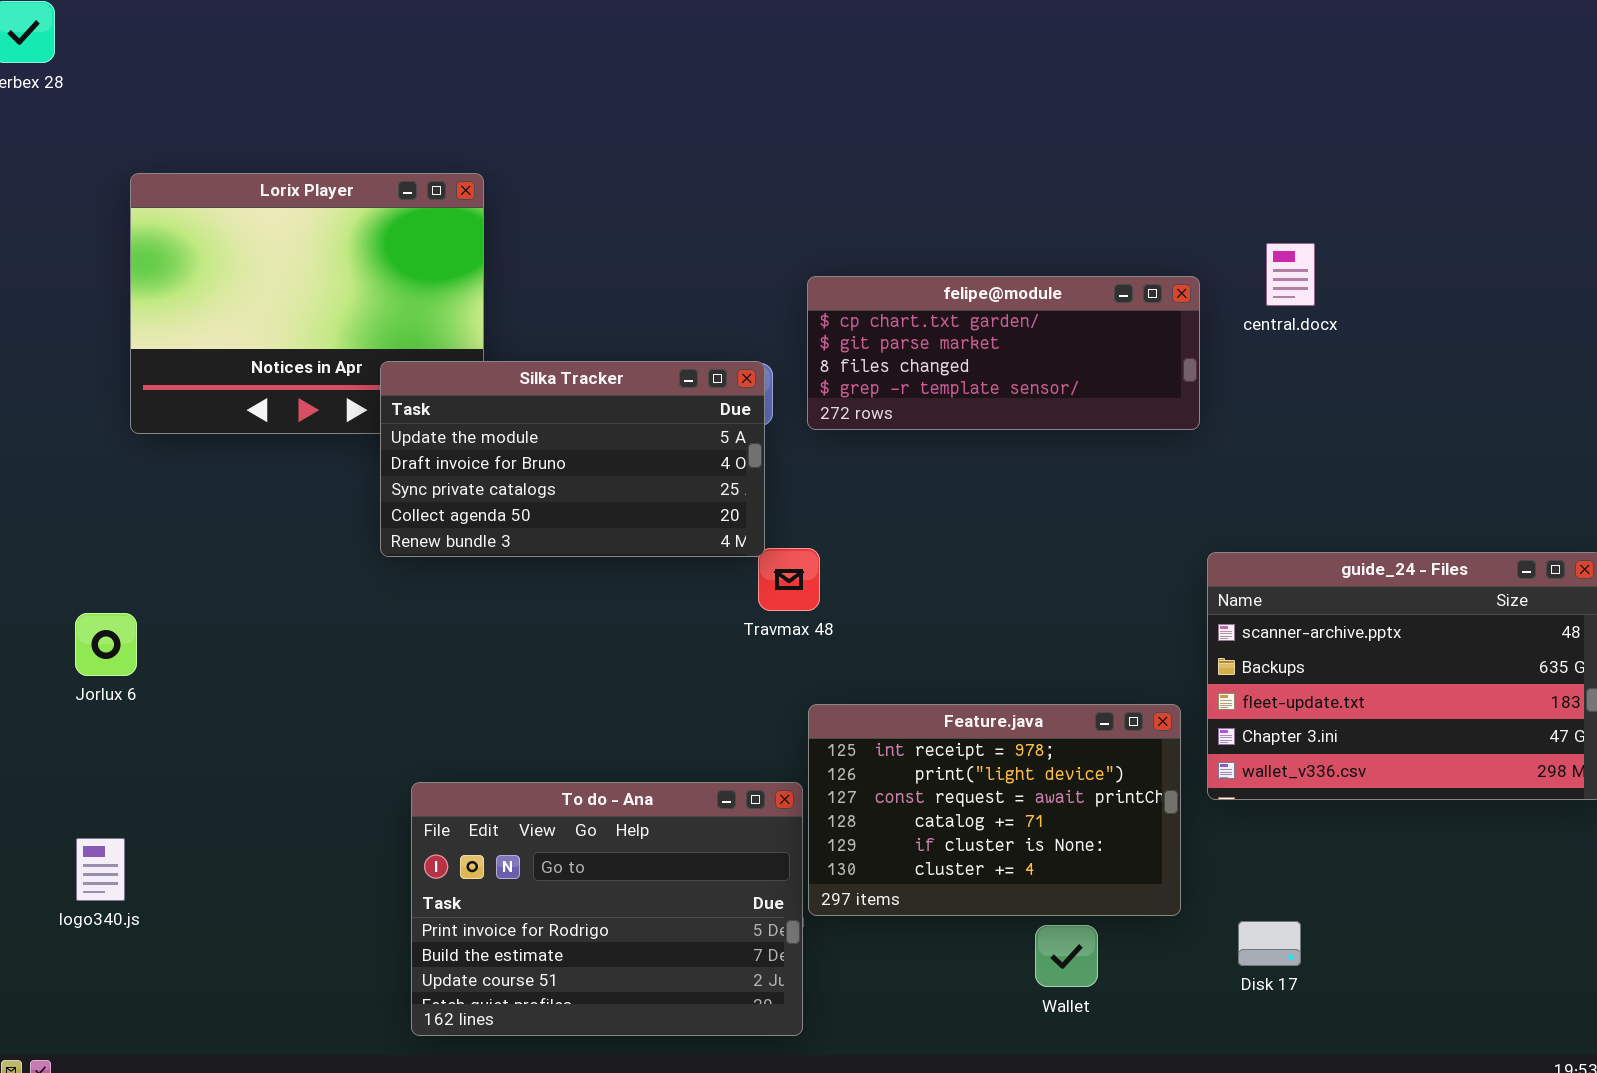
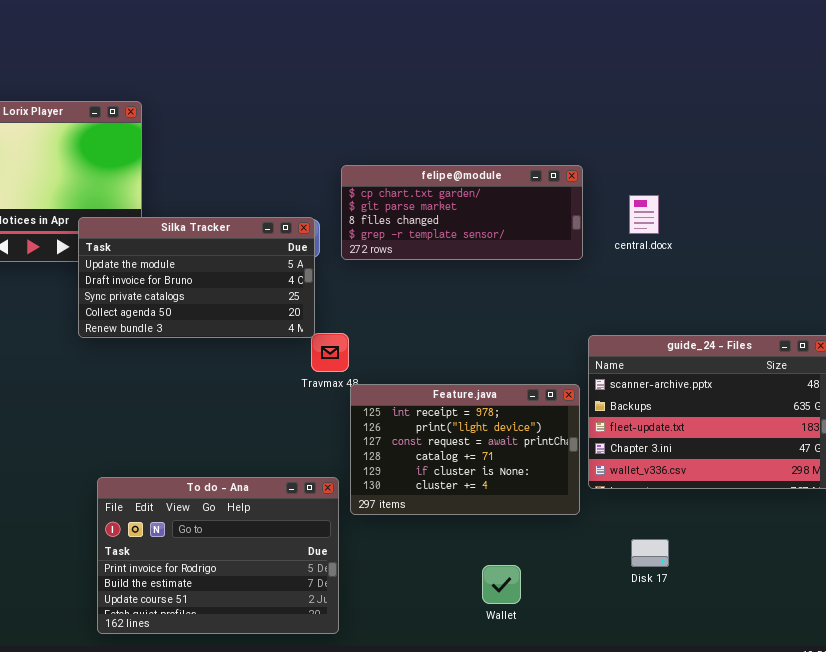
central.docx: [1266,243,1315,306] -> [629,195,659,234], moved
Feature.java: [808,704,1181,916] -> [350,384,580,515], moved
Disk 17: [1238,921,1301,966] -> [631,539,669,567], moved

